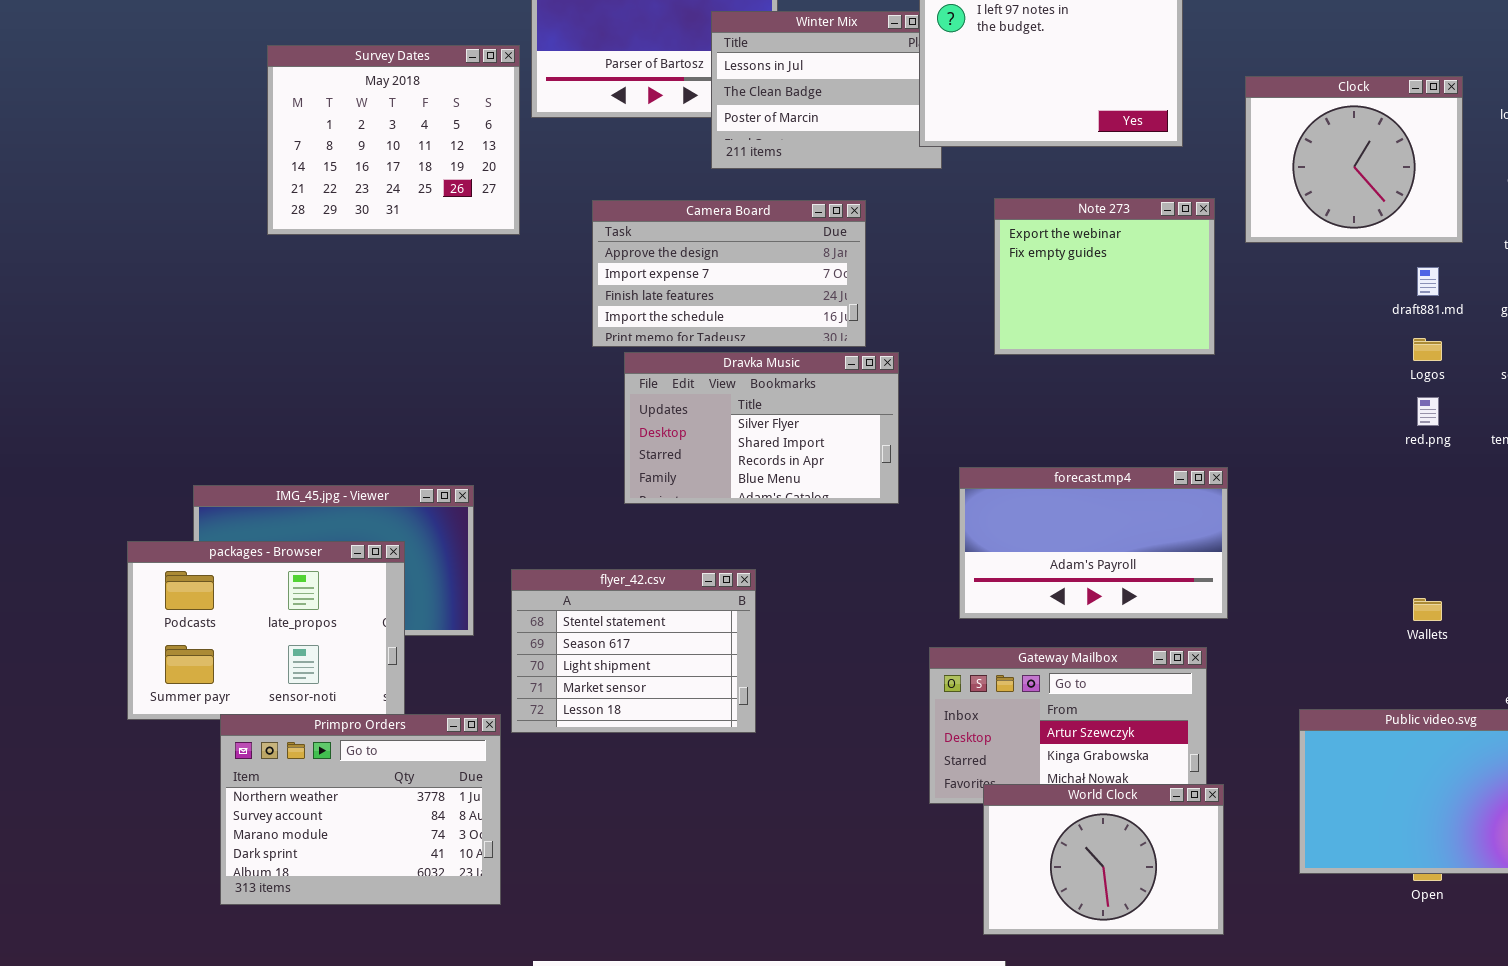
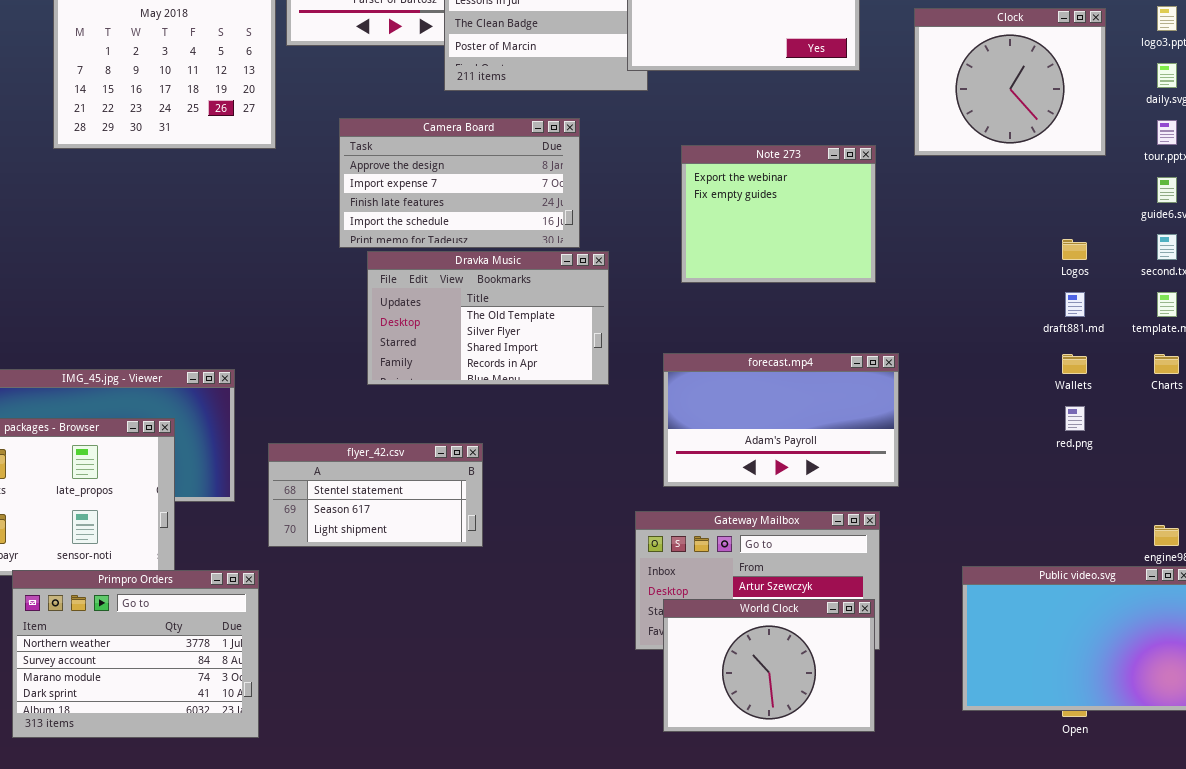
Note 273: [994,198,1215,355] -> [681,145,876,283], moved
draft881.md: [1417,267,1439,296] -> [1065,292,1085,317], moved
Dravka Music: [624,352,899,504] -> [367,251,609,385], scrolled up 1 row
red.png: [1417,397,1439,426] -> [1065,406,1085,431], moved
flyer_42.csv: [511,569,756,733] -> [268,443,483,547], resized
Wallets: [1413,598,1442,621] -> [1062,354,1087,374], moved
World Clock: [983,784,1224,935] -> [663,599,875,732], moved

